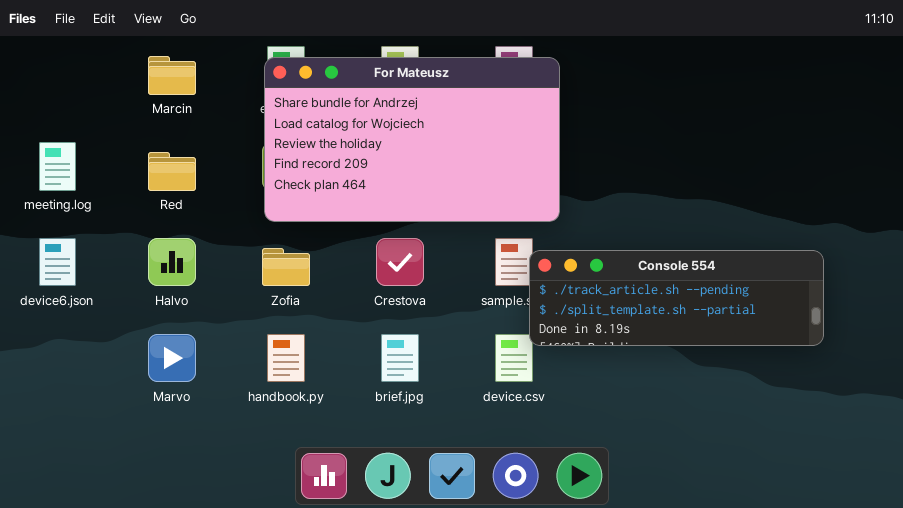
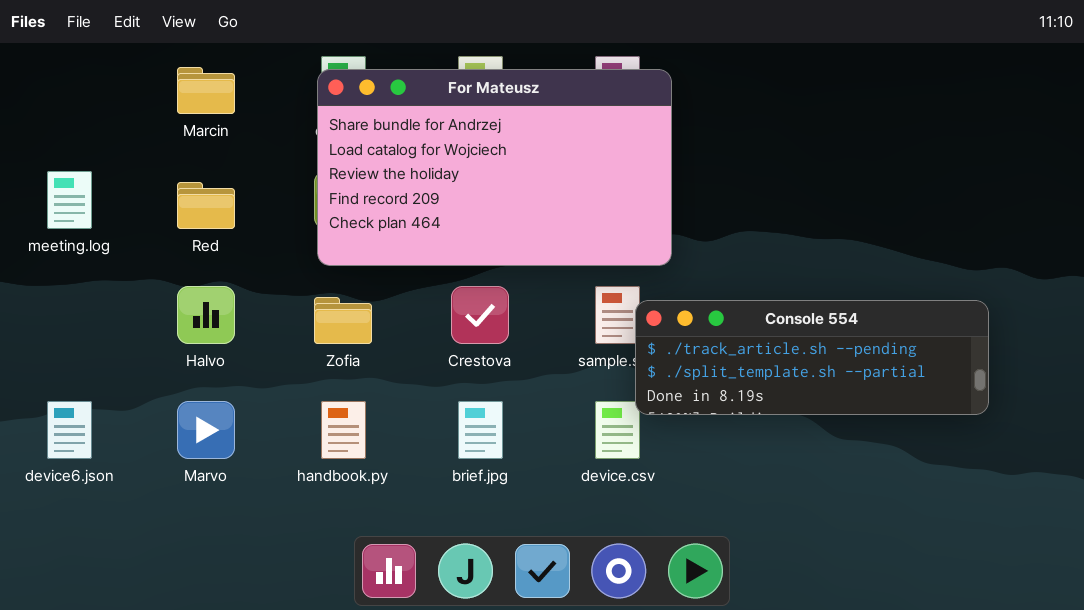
device6.json: [39,238,76,286] -> [47,401,92,459], moved

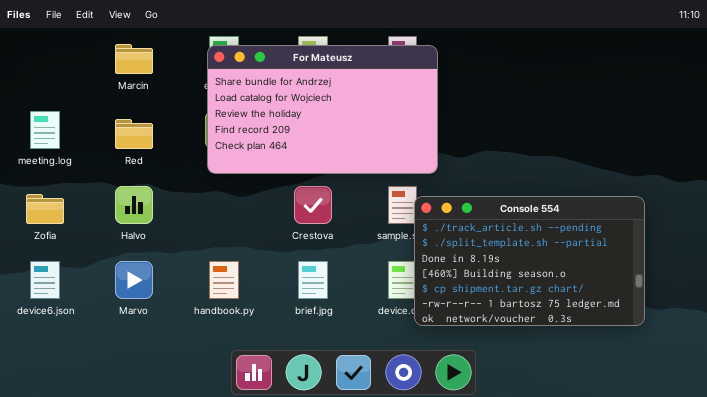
Zofia: [314,297,372,344] -> [26,194,64,224], moved
Console 554: [635,300,989,415] -> [414,196,645,326], resized

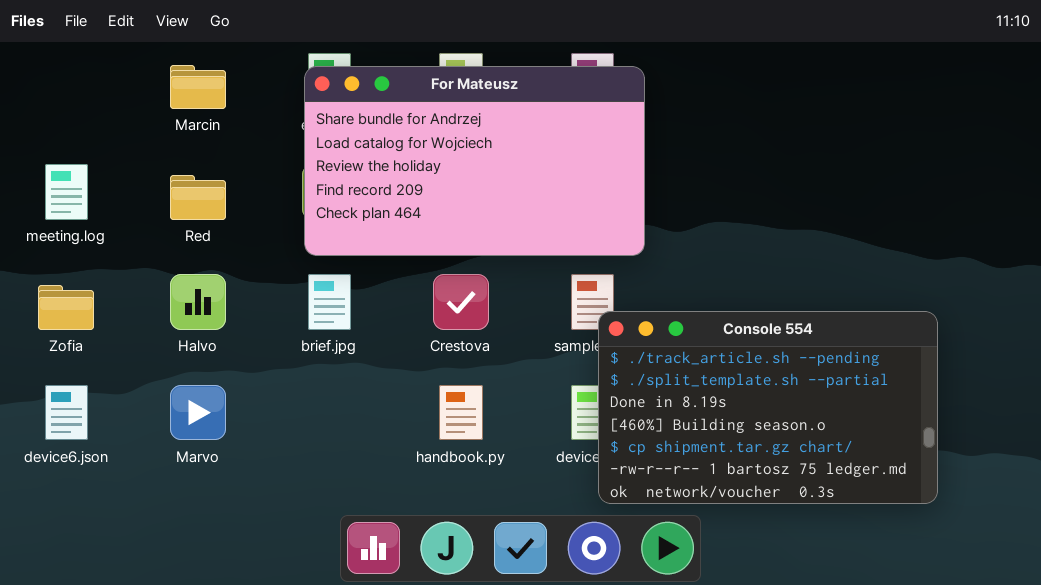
Console 554: [414,196,645,326] -> [598,311,938,504], moved
handbook.py: [209,261,239,299] -> [439,385,483,440], moved
brief.jpg: [298,261,328,299] -> [308,274,351,330], moved

